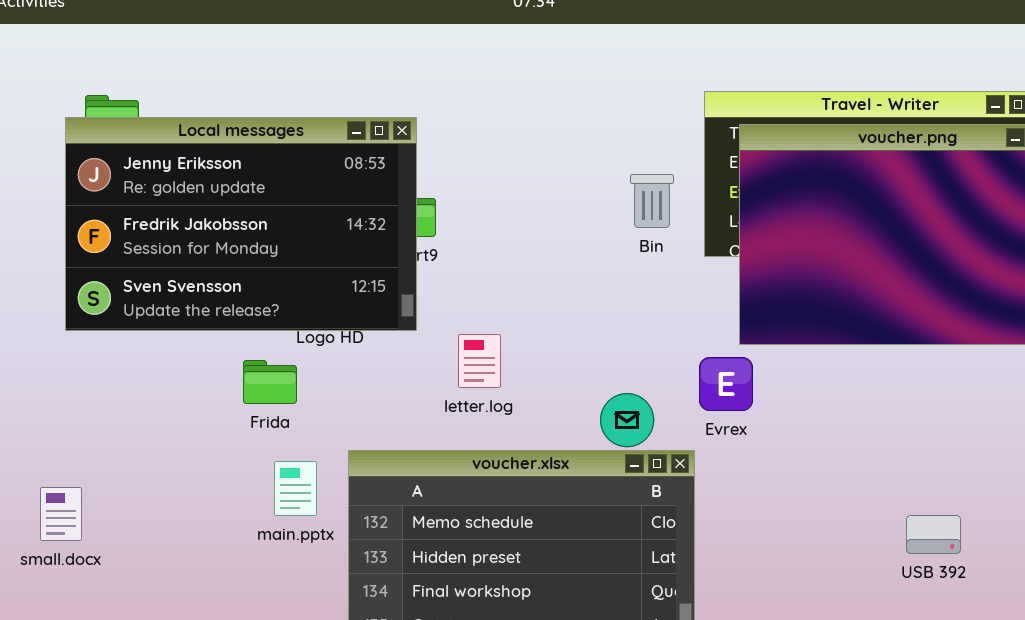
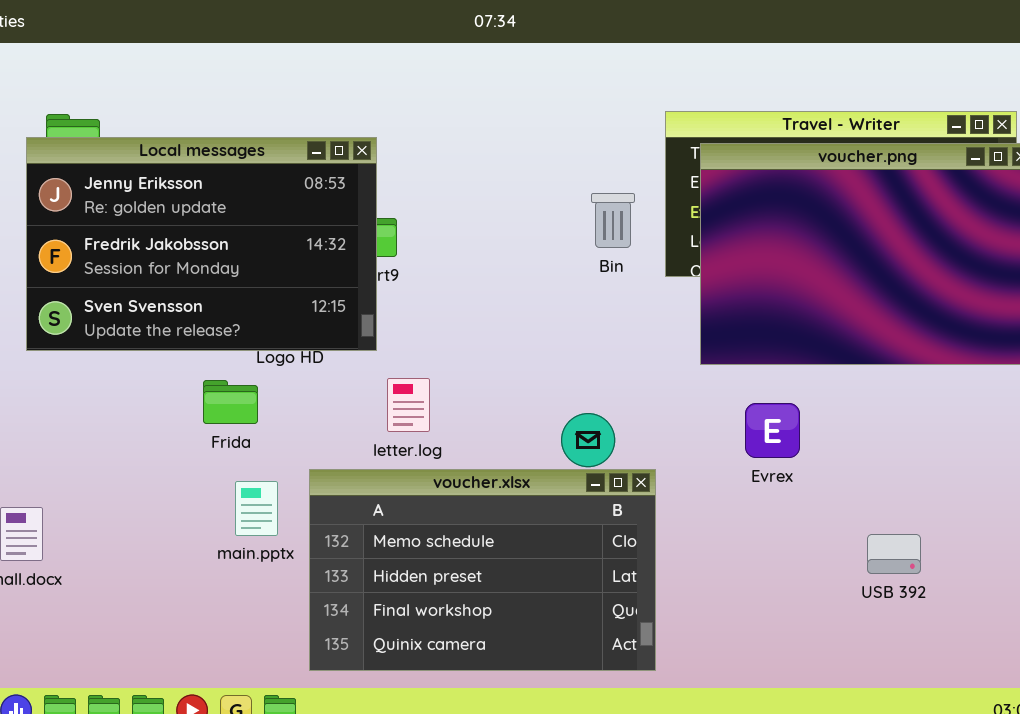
letter.log: [458,334,501,388] -> [387,378,430,432], moved
Evrex: [699,357,753,411] -> [745,403,800,458], moved

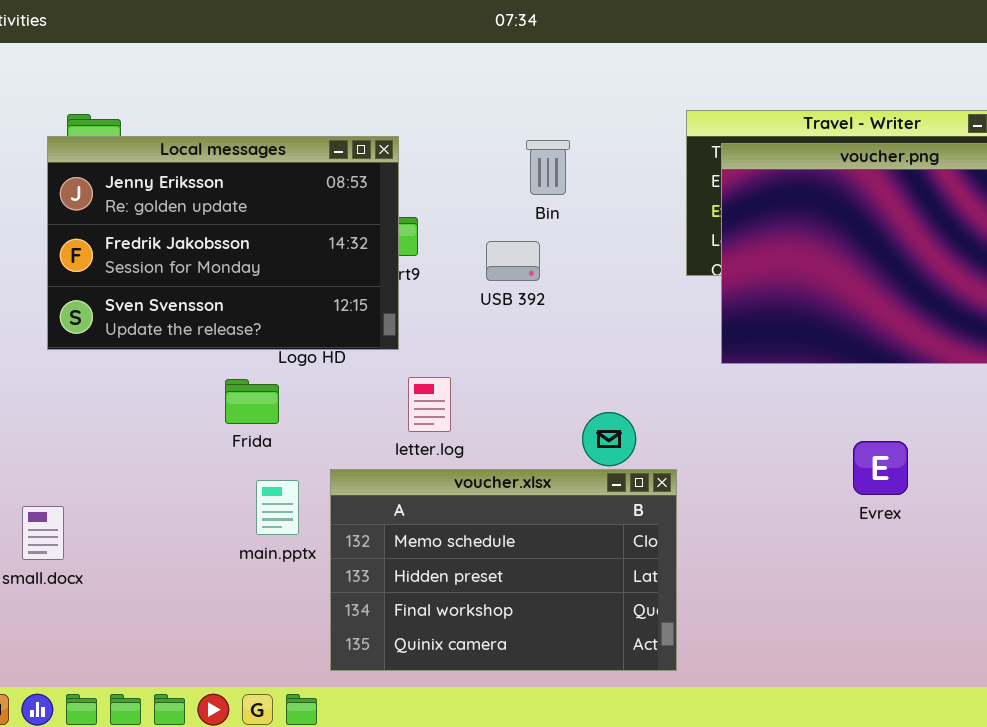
Bin: [591,193,635,248] -> [526,140,570,195], moved
Evrex: [745,403,800,458] -> [853,441,908,495], moved
USB 392: [867,534,921,574] -> [486,241,540,281], moved

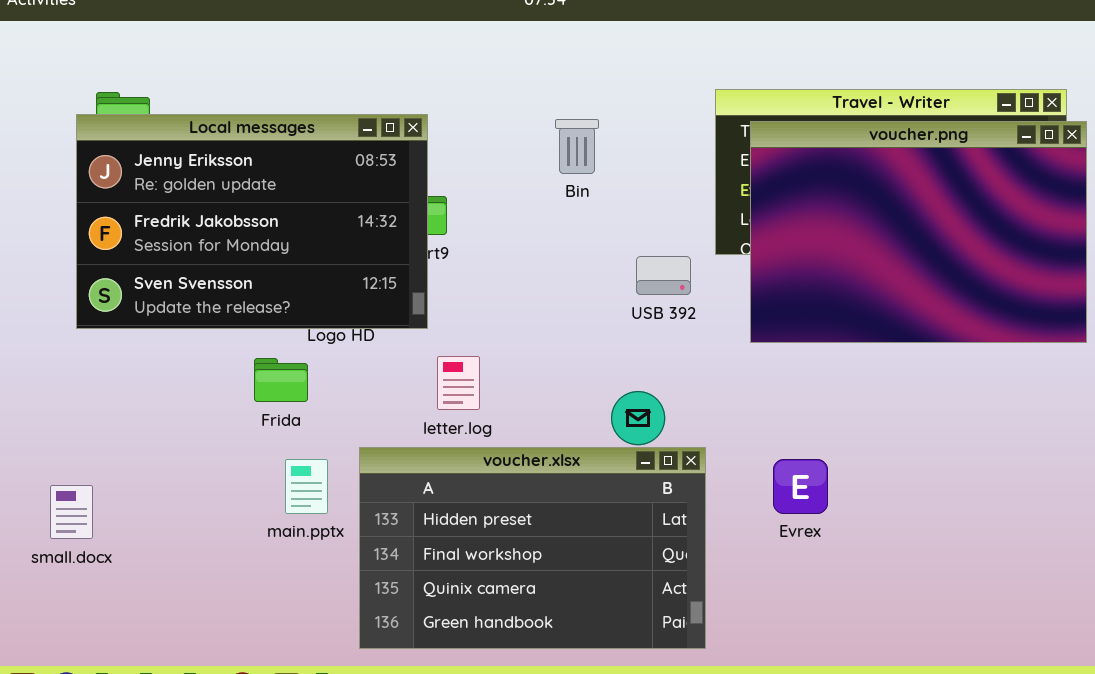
USB 392: [486,241,540,281] -> [636,256,691,295], moved
Evrex: [853,441,908,495] -> [773,459,828,514], moved
voucher.xlsx: [330,469,677,671] -> [359,447,706,649], scrolled down 1 row

